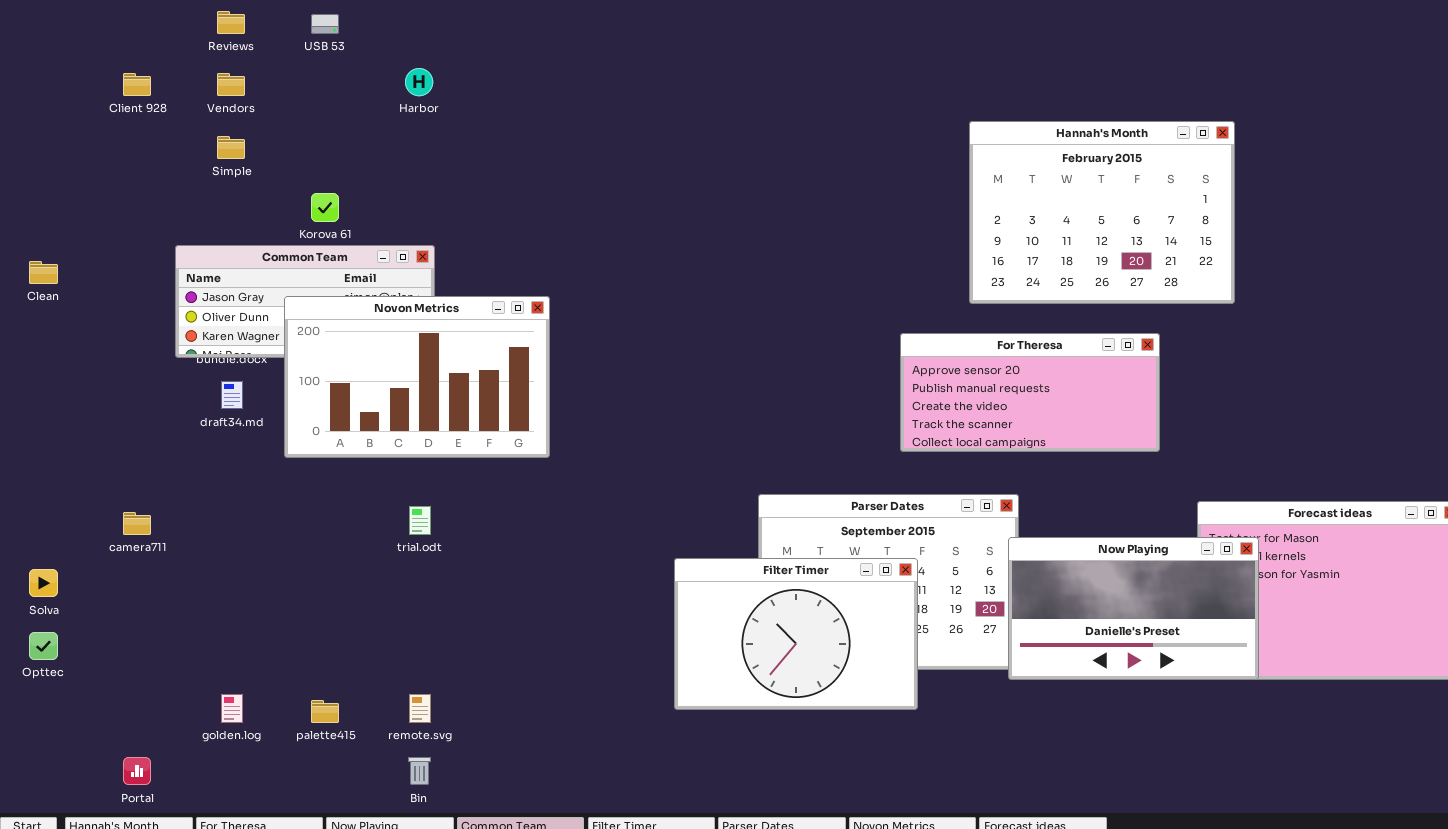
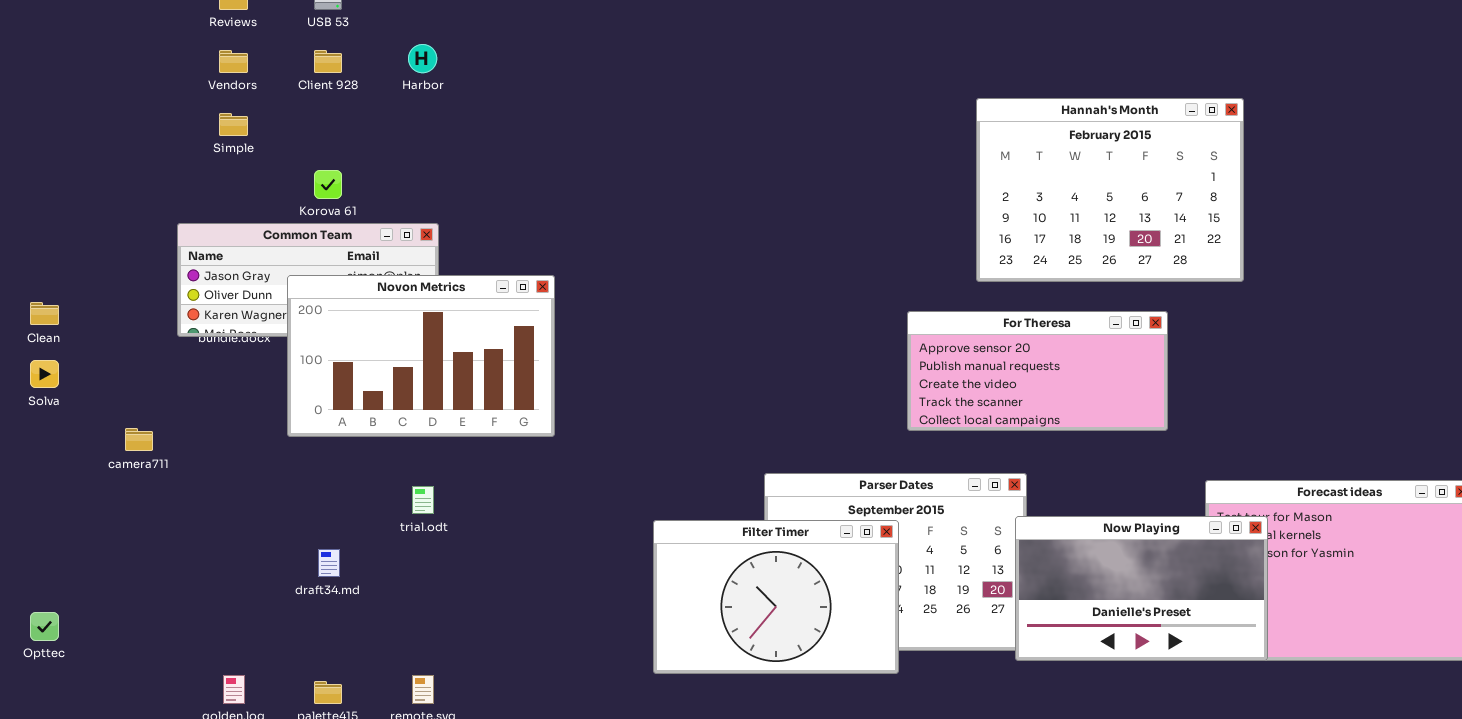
Client 928: [123,73,151,96] -> [314,50,342,73], moved
Clean: [29,261,58,284] -> [30,302,59,325], moved
draft34.md: [221,381,243,409] -> [318,549,340,577], moved
camera711: [123,512,151,535] -> [125,428,153,451], moved
Filter Timer: [674,558,918,710] -> [653,520,899,674], moved
Solva: [29,569,58,597] -> [30,360,59,388], moved

